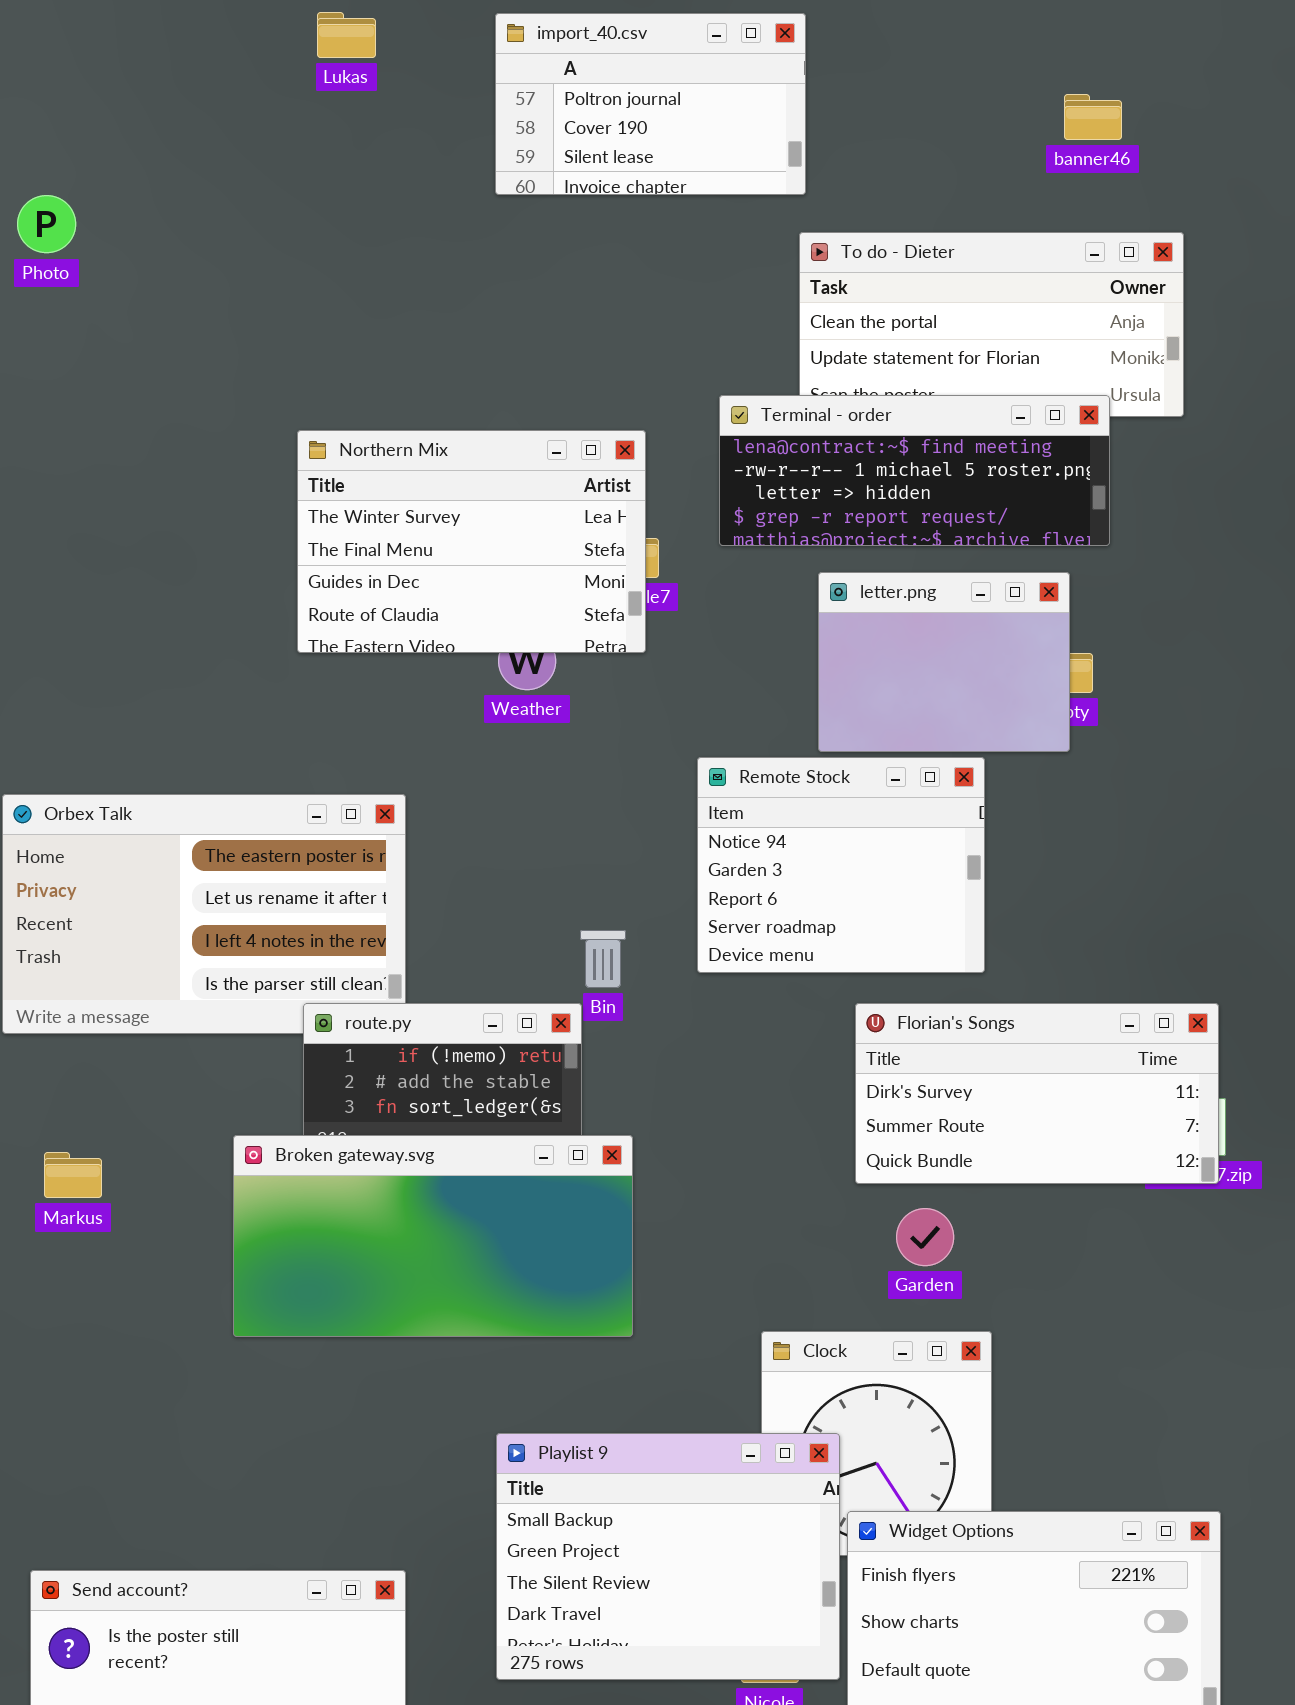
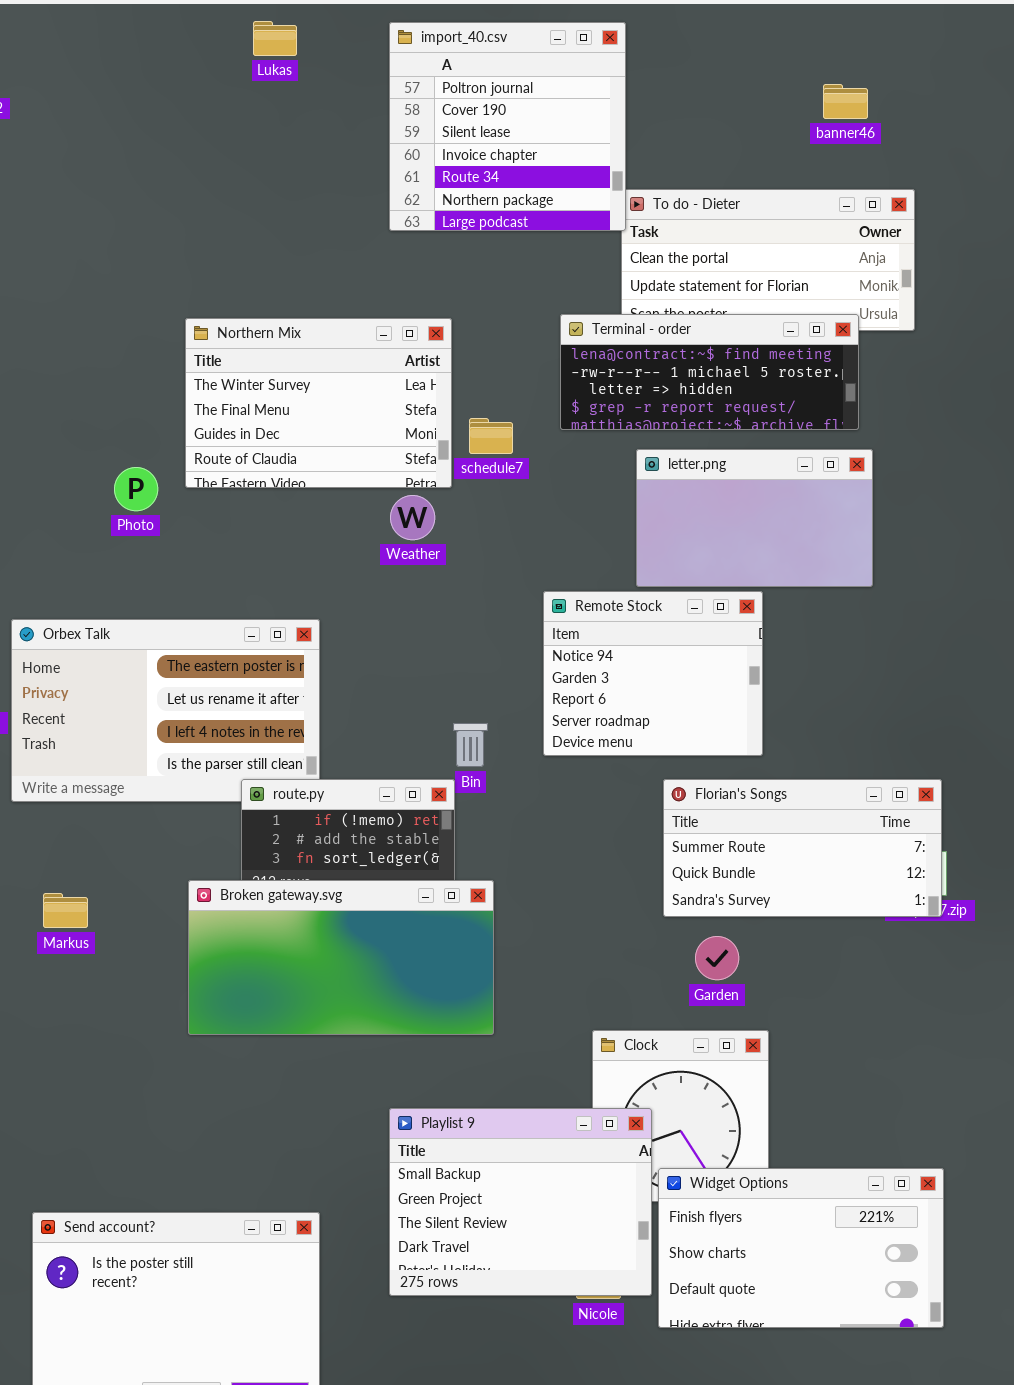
import_40.csv: [495,13,806,195] -> [389,22,626,231], resized
Photo: [17,195,76,253] -> [114,467,158,511], moved
Northern Mix: [297,430,646,653] -> [185,318,452,488], moved
letter.png: [818,572,1070,752] -> [636,449,873,587], resized
Florian's Songs: [855,1003,1219,1184] -> [663,779,942,917], scrolled down 1 row

